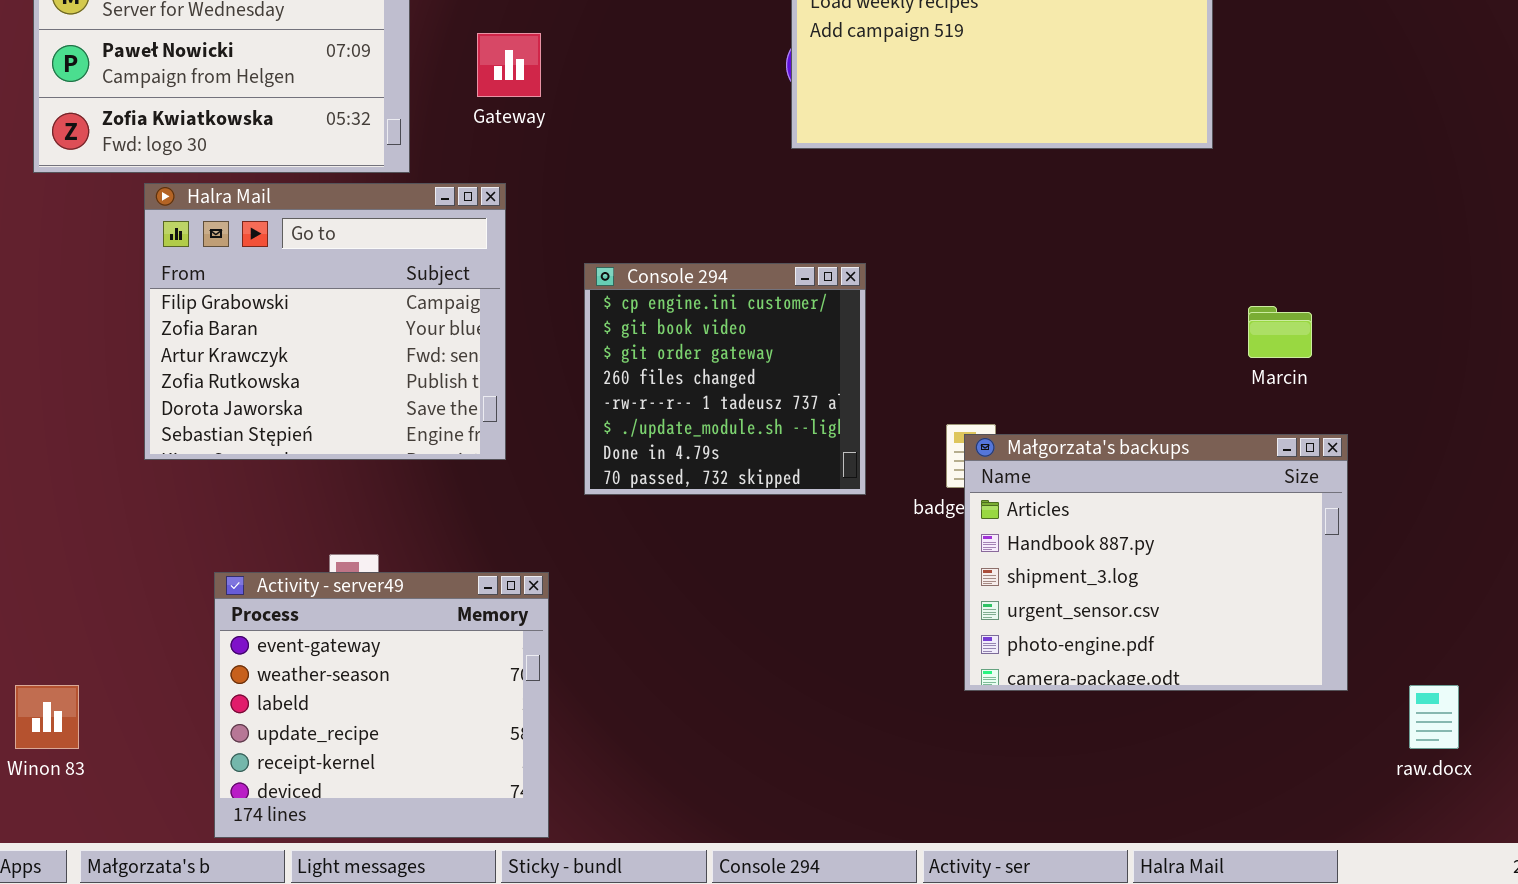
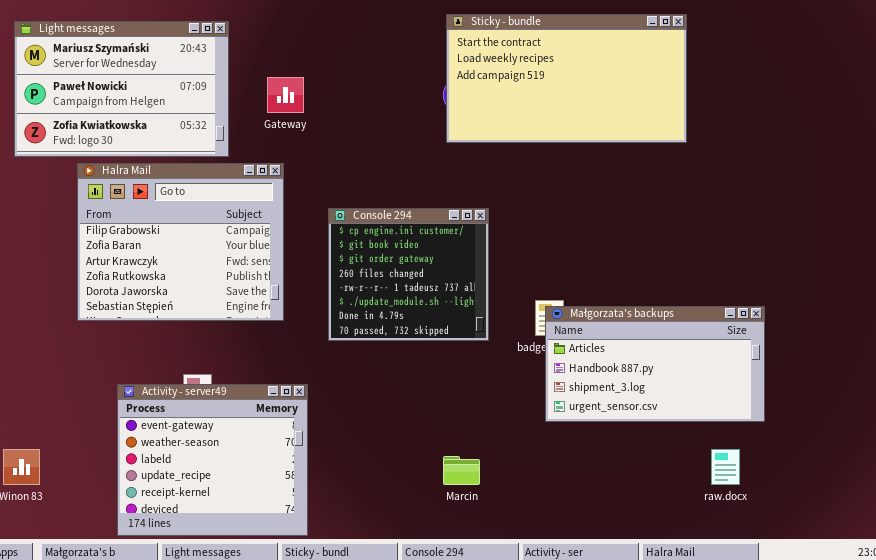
Marcin: [1248,306,1312,358] -> [443,456,480,485], moved
Małgorzata's backups: [964,434,1348,691] -> [545,306,765,422], resized
raw.docx: [1409,685,1459,749] -> [711,449,740,485], moved

